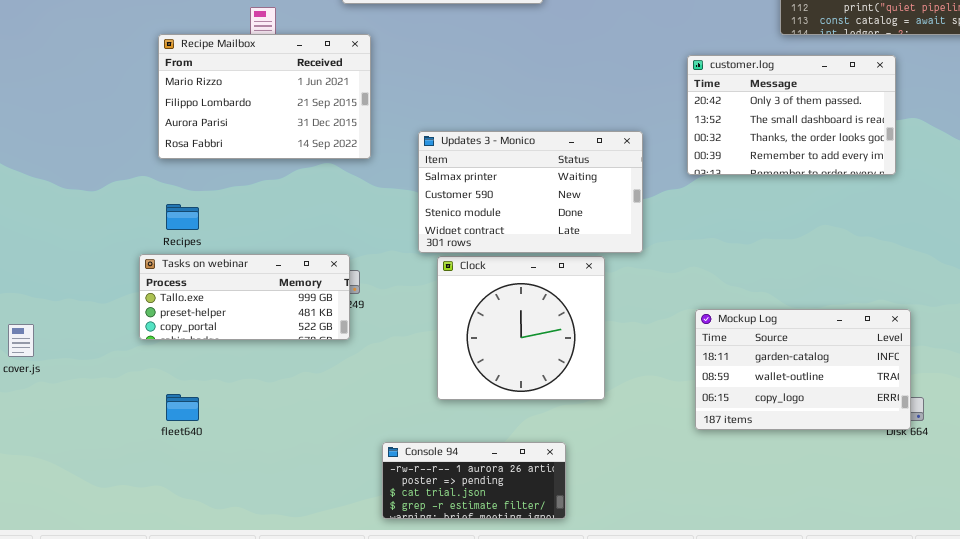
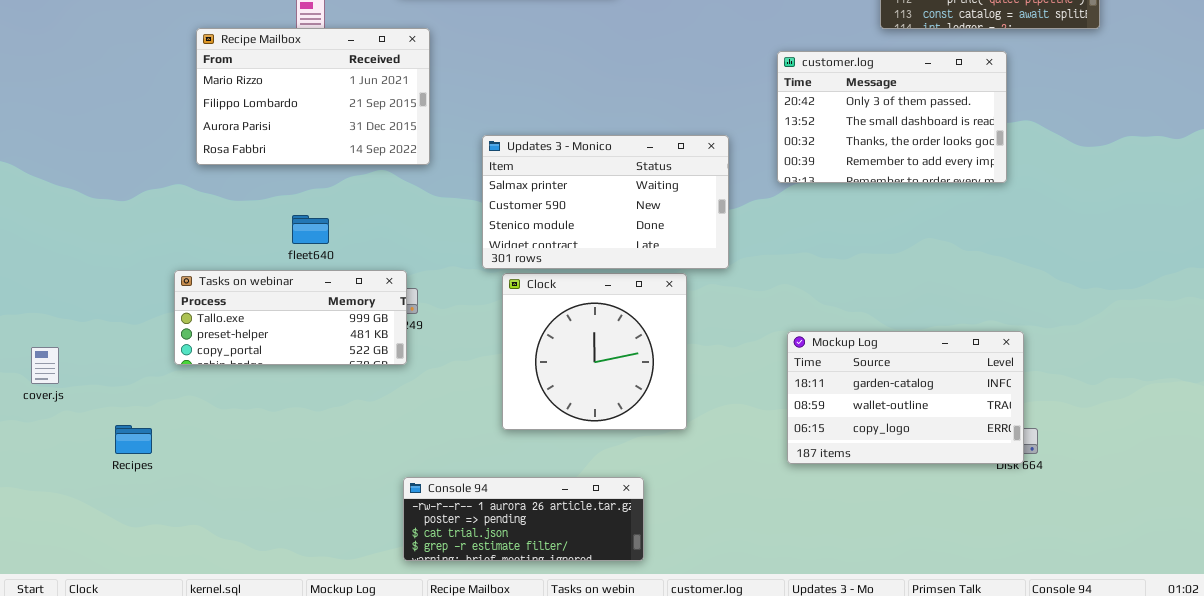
Recipes: [166,204,199,230] -> [115,425,152,454], moved
fleet640: [166,394,199,421] -> [292,215,329,244], moved
Console 94: [382,442,566,519] -> [403,477,644,561], resized

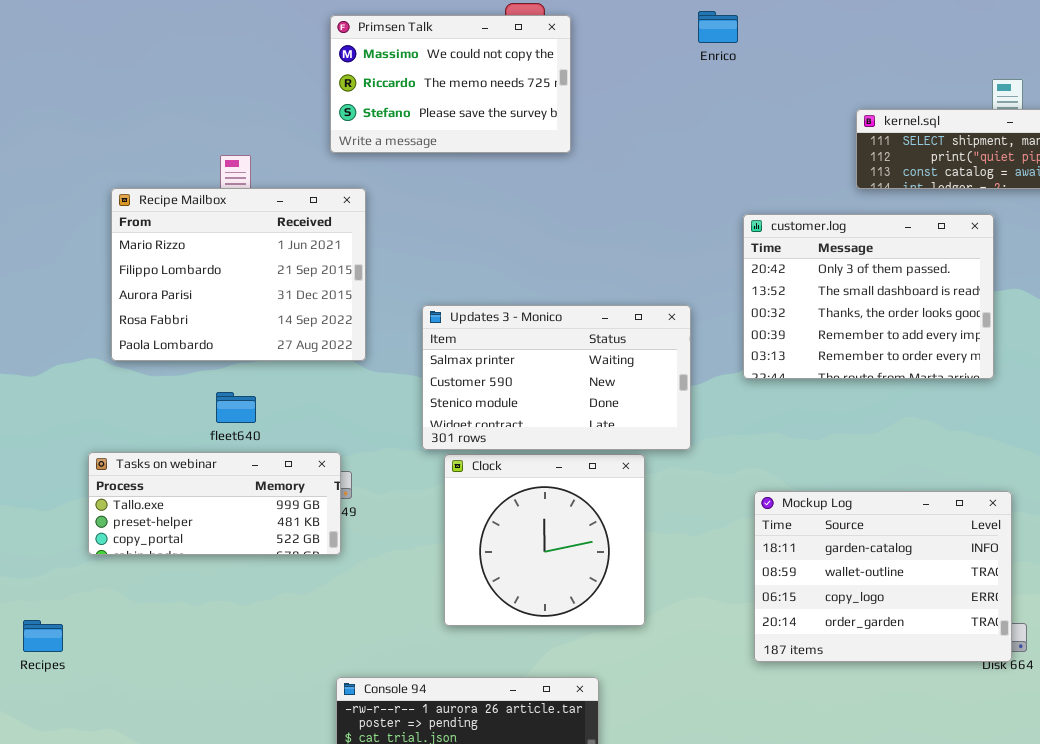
Recipe Mailbox: [196,28,430,165] -> [111,188,366,361], resized
customer.log: [777,51,1007,183] -> [743,214,994,379], resized
Mockup Log: [787,331,1024,464] -> [754,491,1012,662], resized

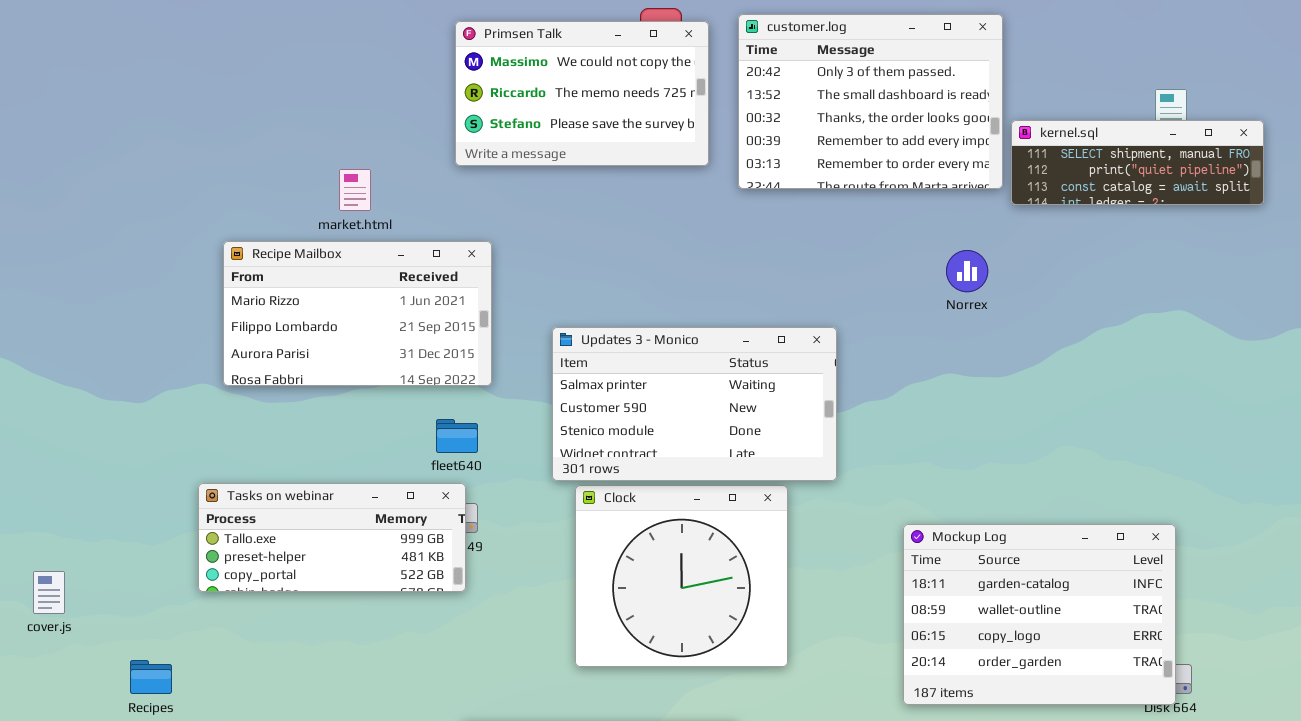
Recipe Mailbox: [111,188,366,361] -> [223,241,492,386], resized
customer.log: [743,214,994,379] -> [738,14,1003,189], moved
fleet640: [216,392,256,423] -> [436,419,478,453], moved

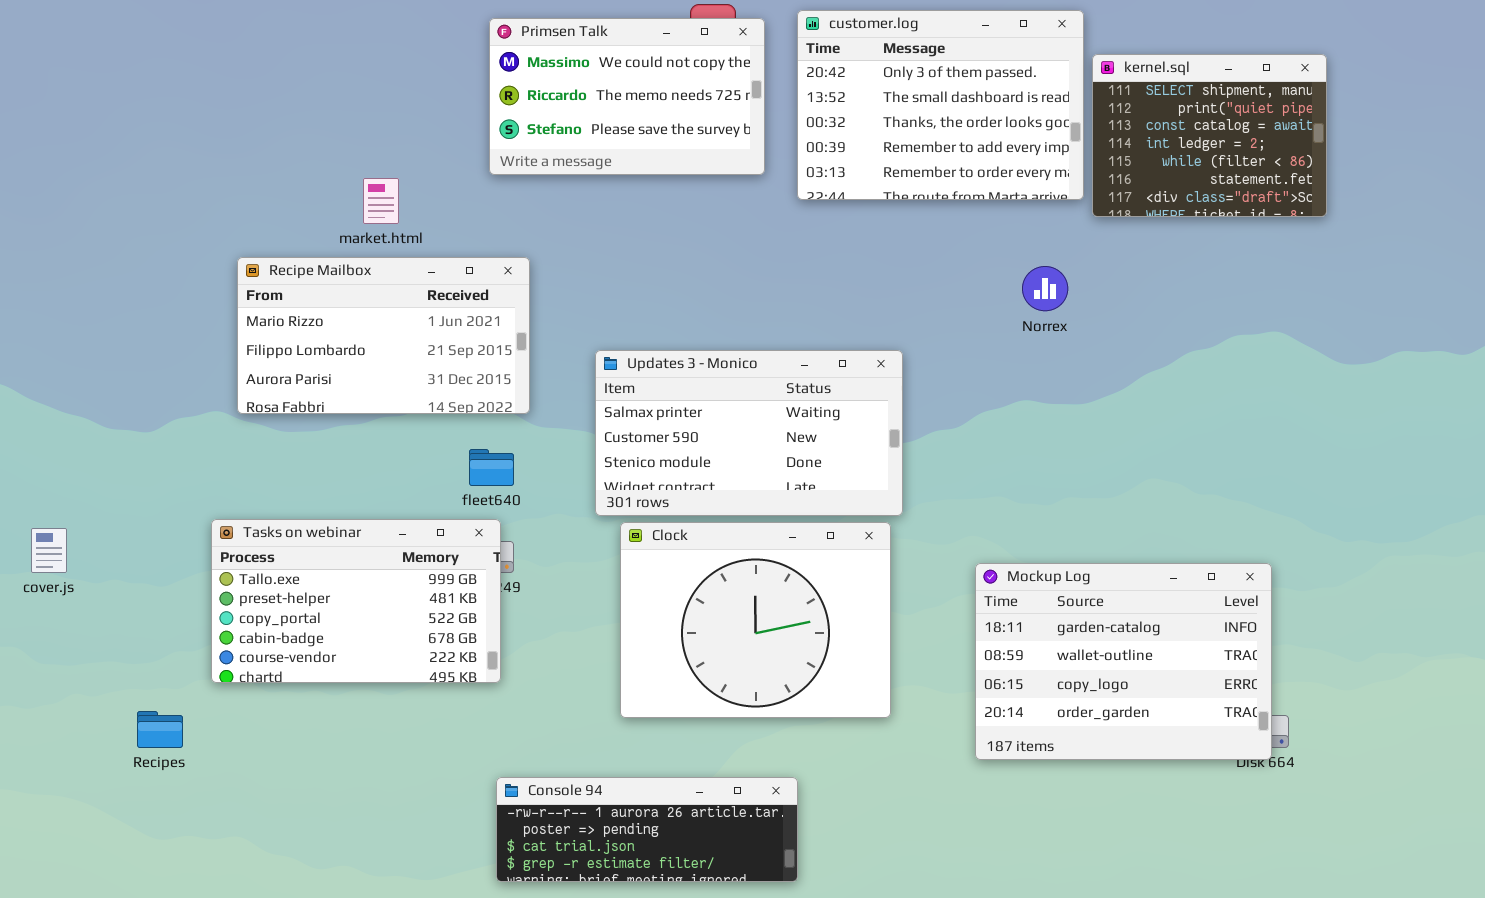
kernel.sql: [1011,120,1264,205] -> [1092,54,1327,217], resized
Tasks on webinar: [198,483,466,592] -> [211,519,501,683], resized
Clock: [575,485,788,667] -> [620,522,891,718], resized
cover.js: [33,571,65,614] -> [31,528,67,573], moved

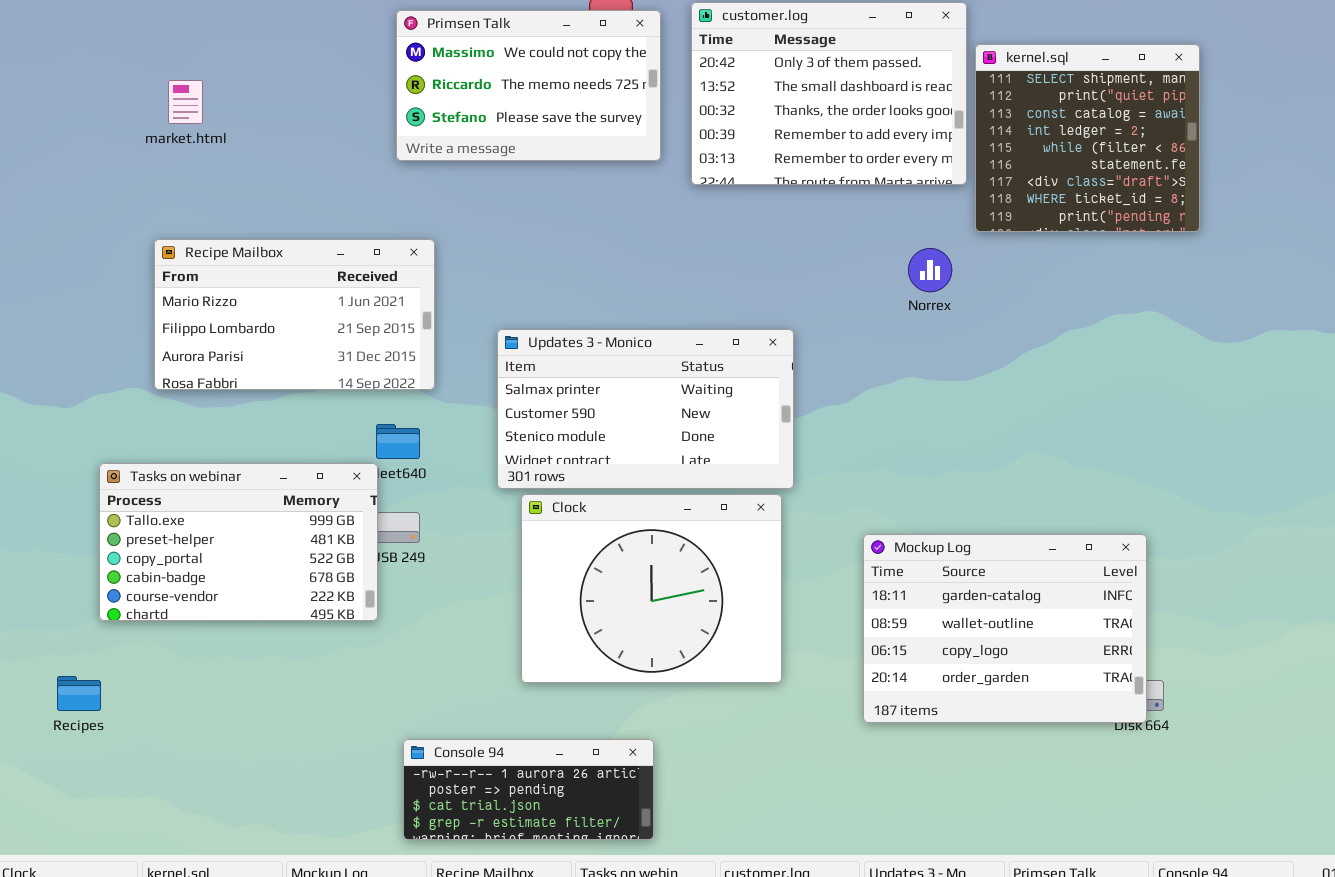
kernel.sql: [1092,54,1327,217] -> [975,44,1200,232], resized
market.html: [363,178,399,224] -> [168,80,203,124], moved
Tasks on webinar: [211,519,501,683] -> [99,463,378,621], moved
Console 94: [496,777,798,882] -> [403,739,654,840], resized

